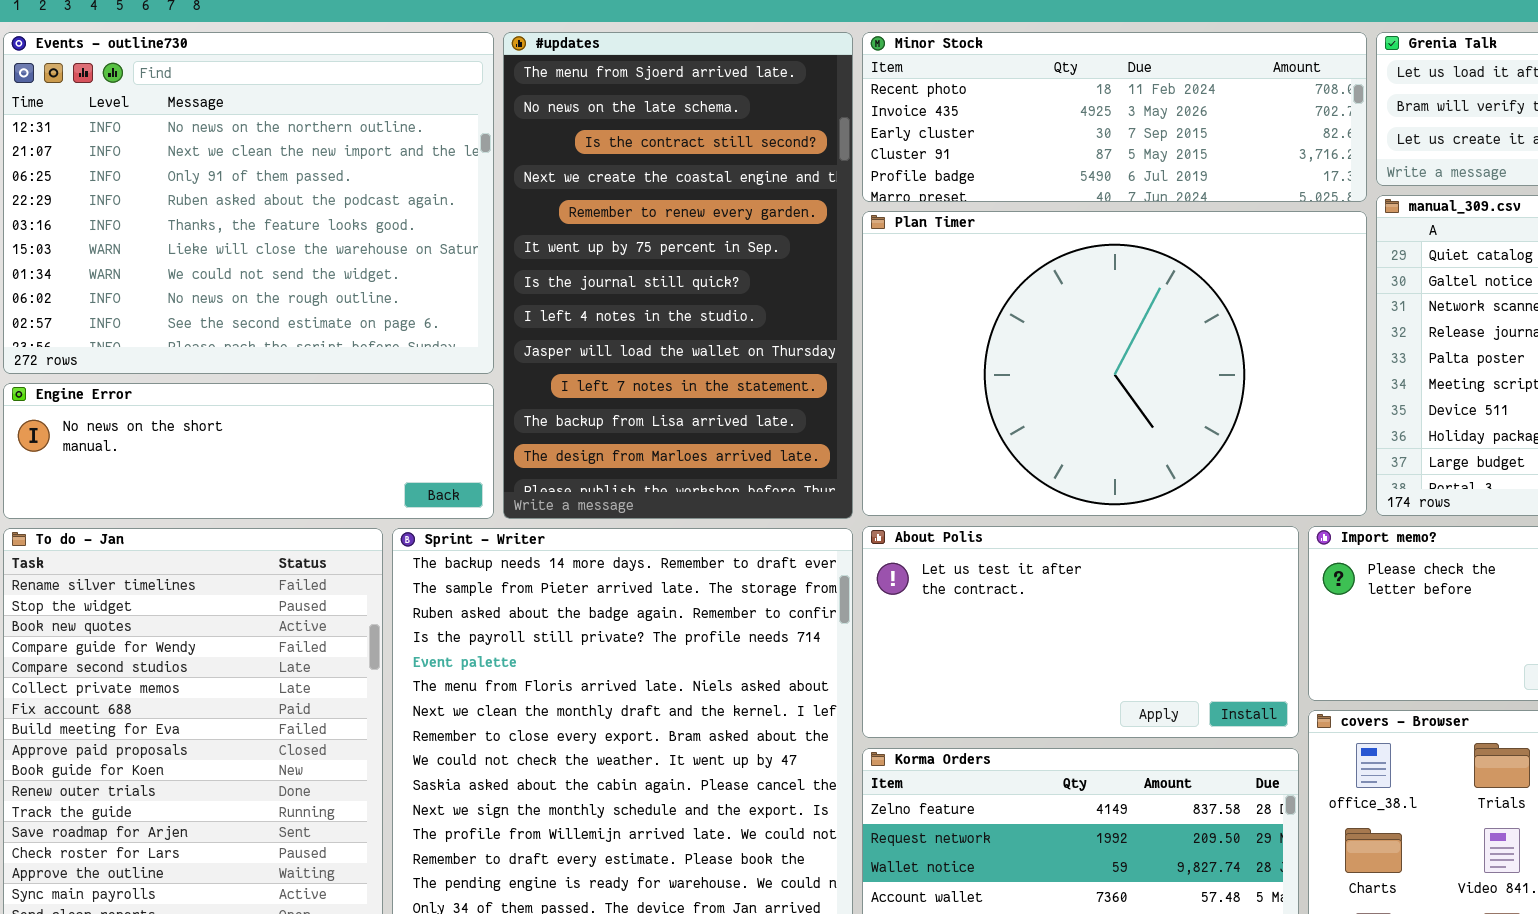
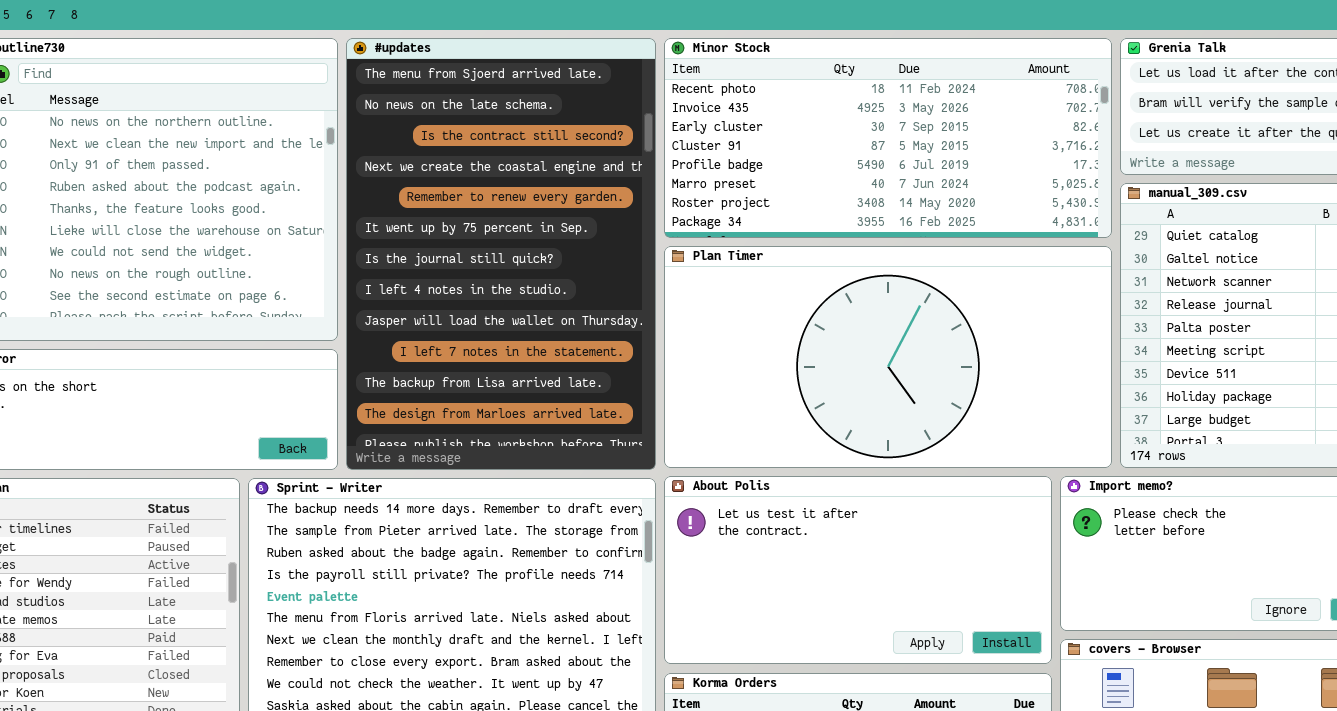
Minor Stock: [862,32,1367,202] -> [664,38,1112,238], resized
Plan Timer: [862,211,1367,516] -> [664,246,1112,468], resized

